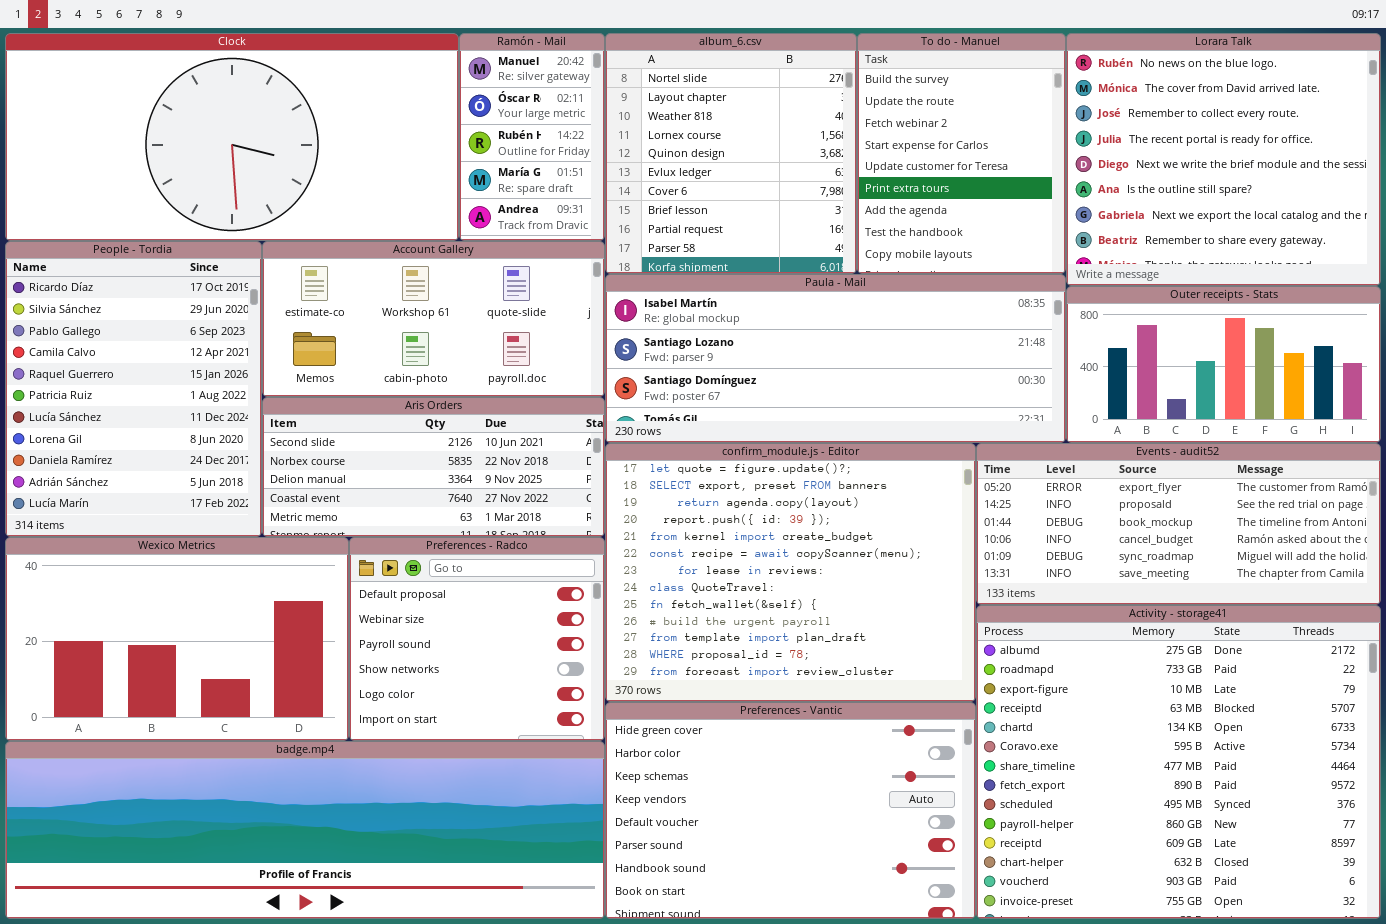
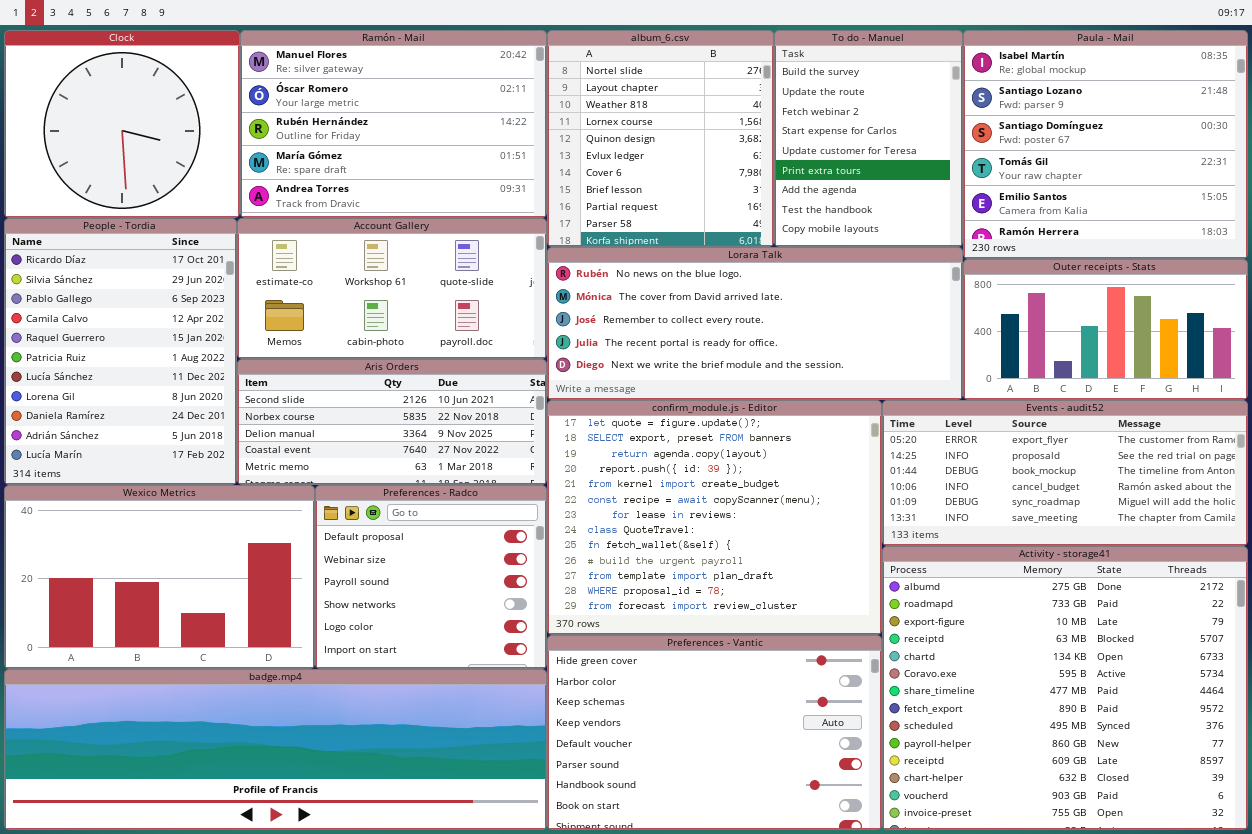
Clock: [5,33,459,241] -> [4,30,240,218], resized
Ramón - Mail: [459,33,605,241] -> [240,30,547,218], resized
Lorara Talk: [1066,33,1381,286] -> [547,247,963,400], moved, resized
Paula - Mail: [605,274,1066,443] -> [963,30,1248,259], moved, resized

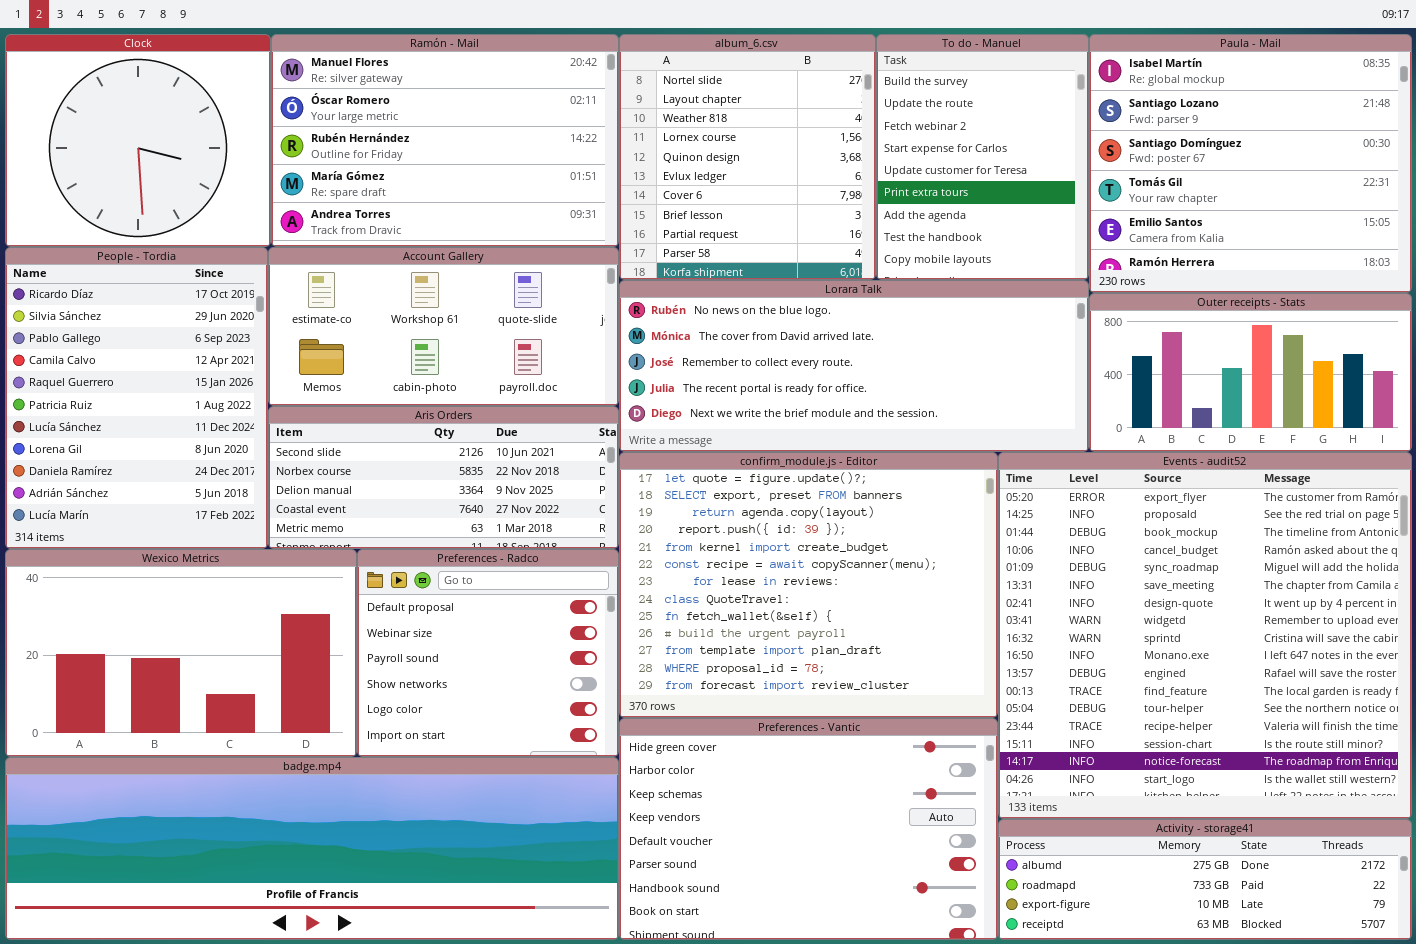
Events - audit52: [882,400,1248,546] -> [998,452,1412,819], resized
Activity - storage41: [882,546,1248,830] -> [998,819,1412,940], resized

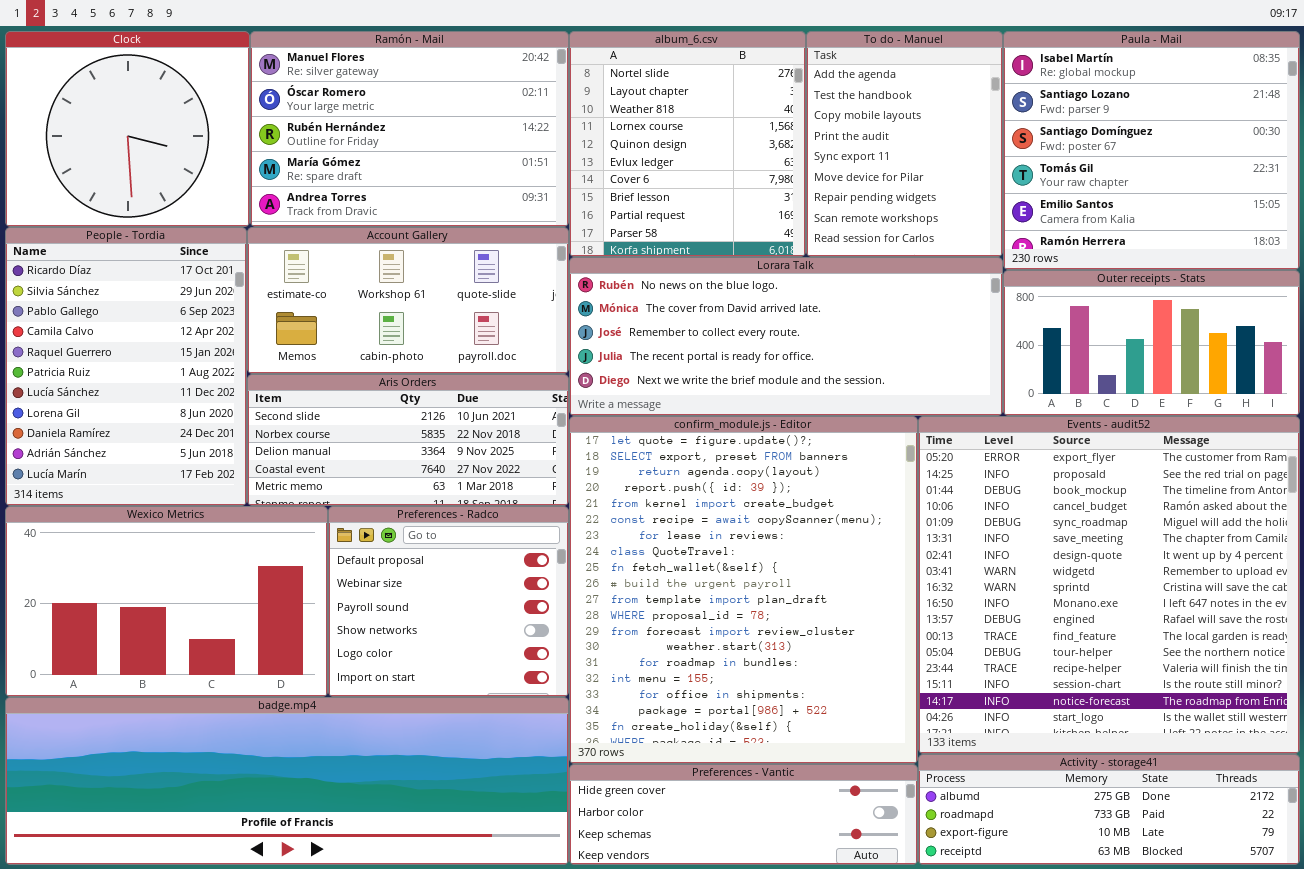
To do - Manuel: [876,34,1089,280] -> [806,31,1003,257], scrolled down 6 rows
confirm_module.js - Editor: [619,452,998,718] -> [569,416,918,764], resized
Preferences - Vantic: [619,718,998,940] -> [569,764,918,865], resized

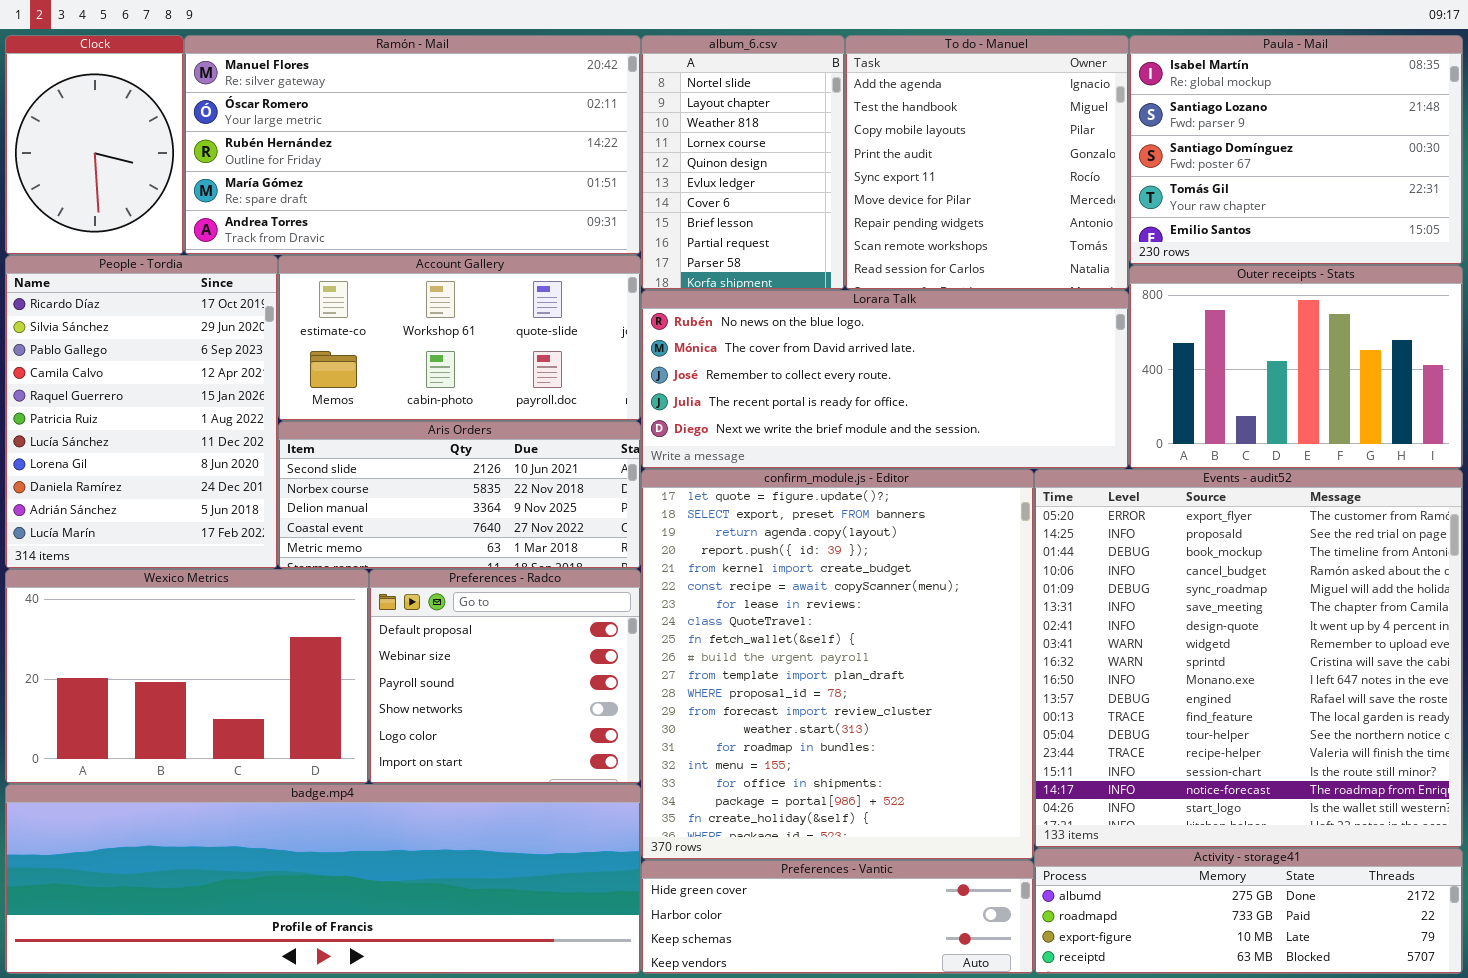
Clock: [5,31,250,227] -> [5,35,184,255], resized
Ramón - Mail: [250,31,569,227] -> [184,35,641,255], resized
album_6.csv: [569,31,806,257] -> [641,35,845,290], resized
To do - Manuel: [806,31,1003,257] -> [845,35,1129,290], resized
Paula - Mail: [1003,31,1300,270] -> [1129,35,1463,265], resized
Outer receipts - Stats: [1003,270,1300,416] -> [1129,265,1463,469], resized

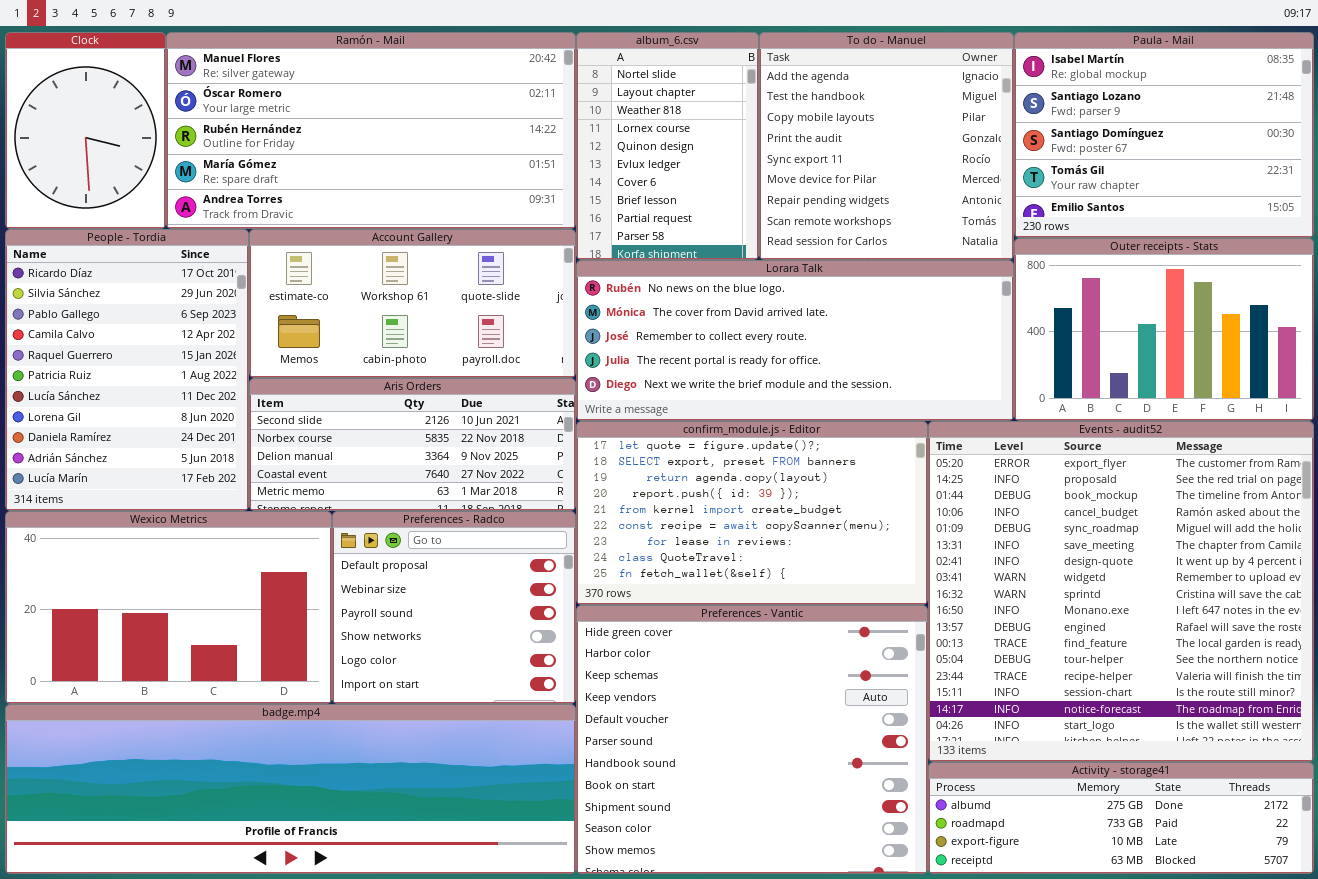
confirm_module.js - Editor: [641,469,1034,860] -> [576,421,928,605], resized
Preferences - Vantic: [641,860,1034,974] -> [576,605,928,874], resized

